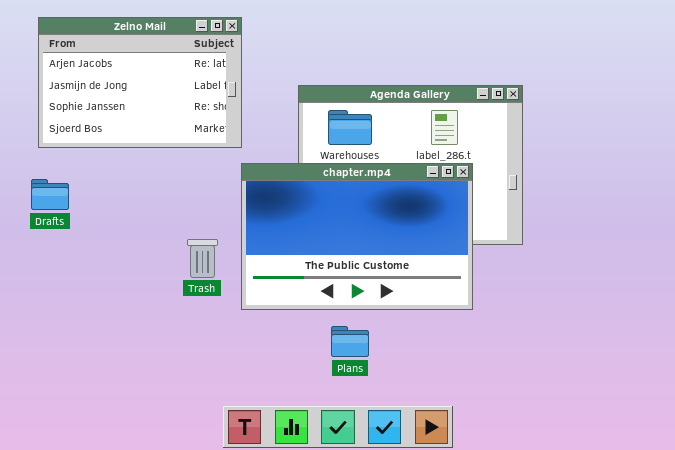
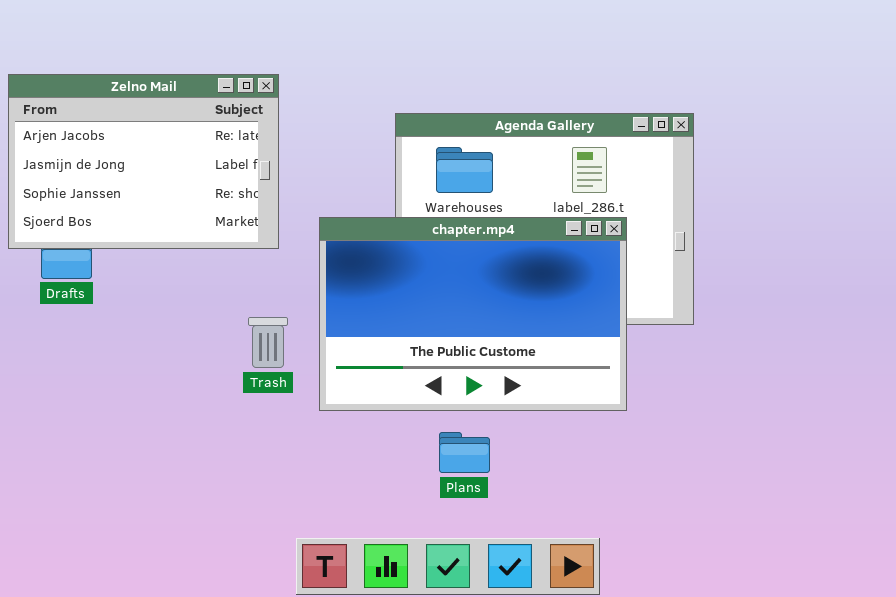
Zelno Mail: [38,17,242,148] -> [8,74,279,249], moved

